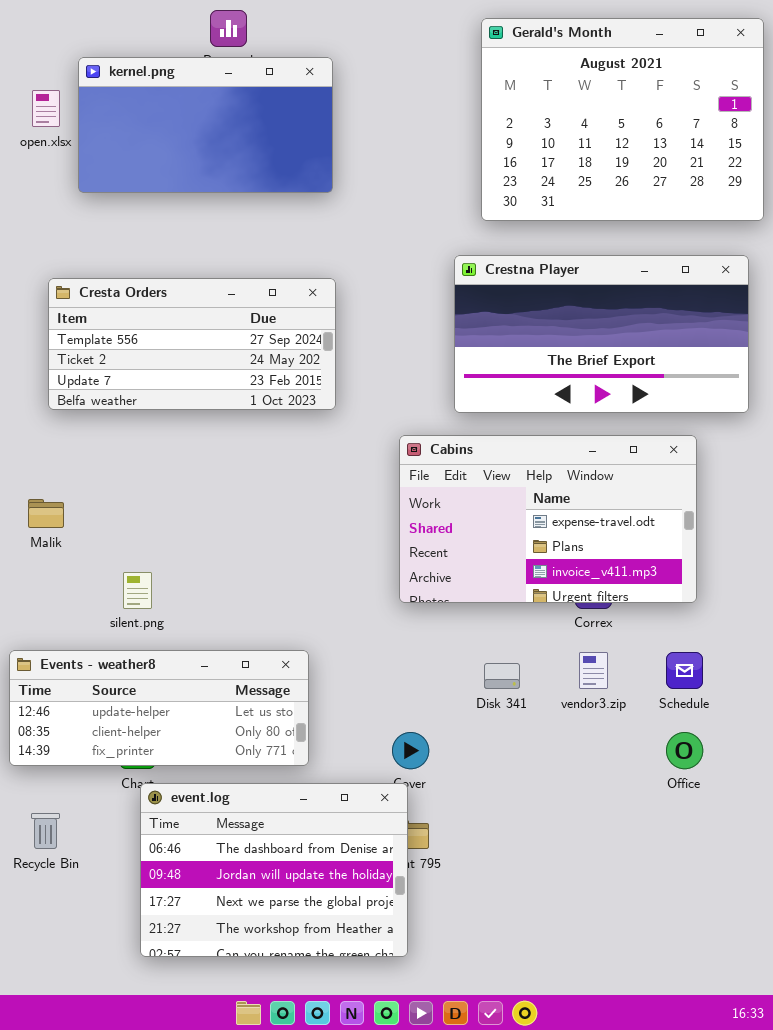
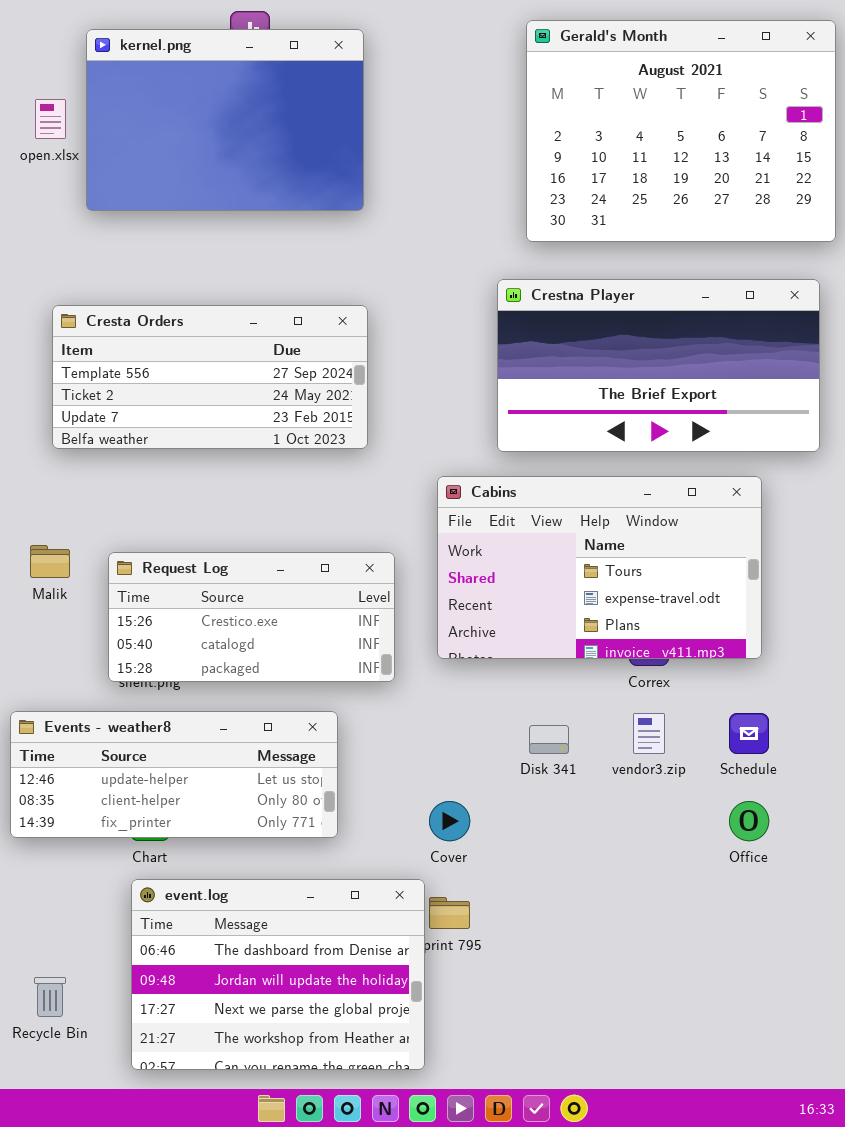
kernel.png: [78,57,333,193] -> [86,29,364,211], resized
Cabins: [399,435,697,603] -> [437,476,762,659], scrolled up 1 row
Request Log: none -> [108,552,395,682], opened
event.log: [140,783,408,957] -> [131,879,425,1070], moved
Recycle Bin: [31,813,60,849] -> [34,977,66,1017], moved

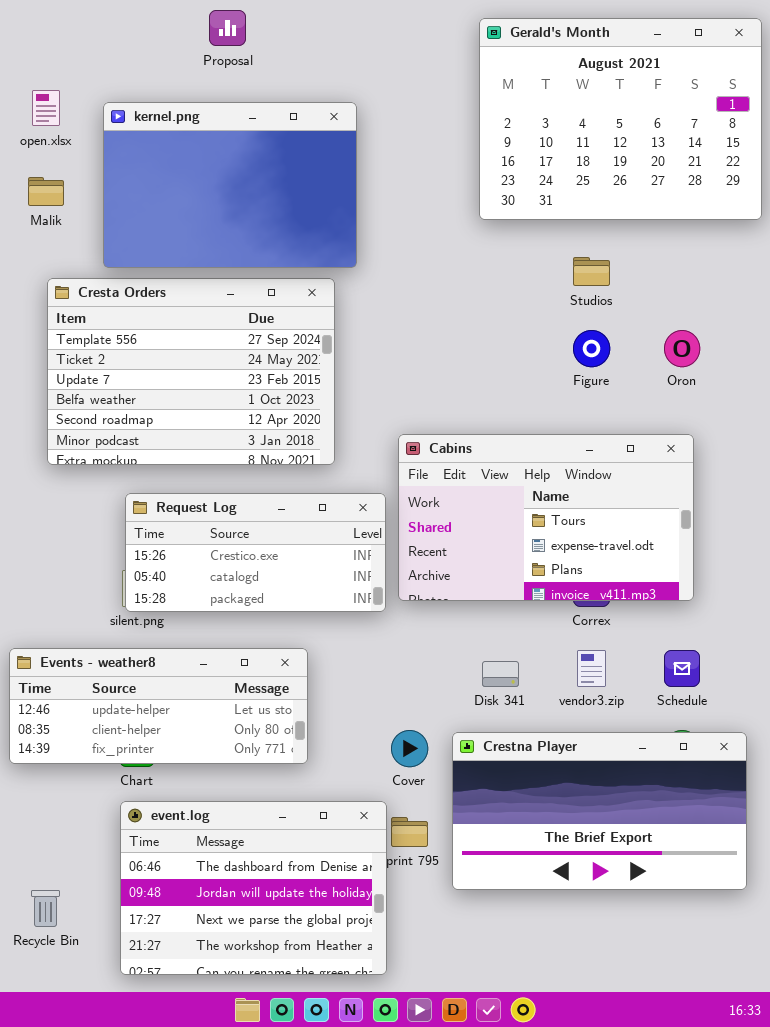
kernel.png: [86,29,364,211] -> [103,102,357,268], moved
Crestna Player: [497,279,820,452] -> [452,732,747,890], moved
Cresta Orders: [52,305,368,449] -> [47,278,335,465], resized
Malik: [30,545,70,578] -> [28,177,64,206], moved
Request Log: [108,552,395,682] -> [125,493,386,612], moved

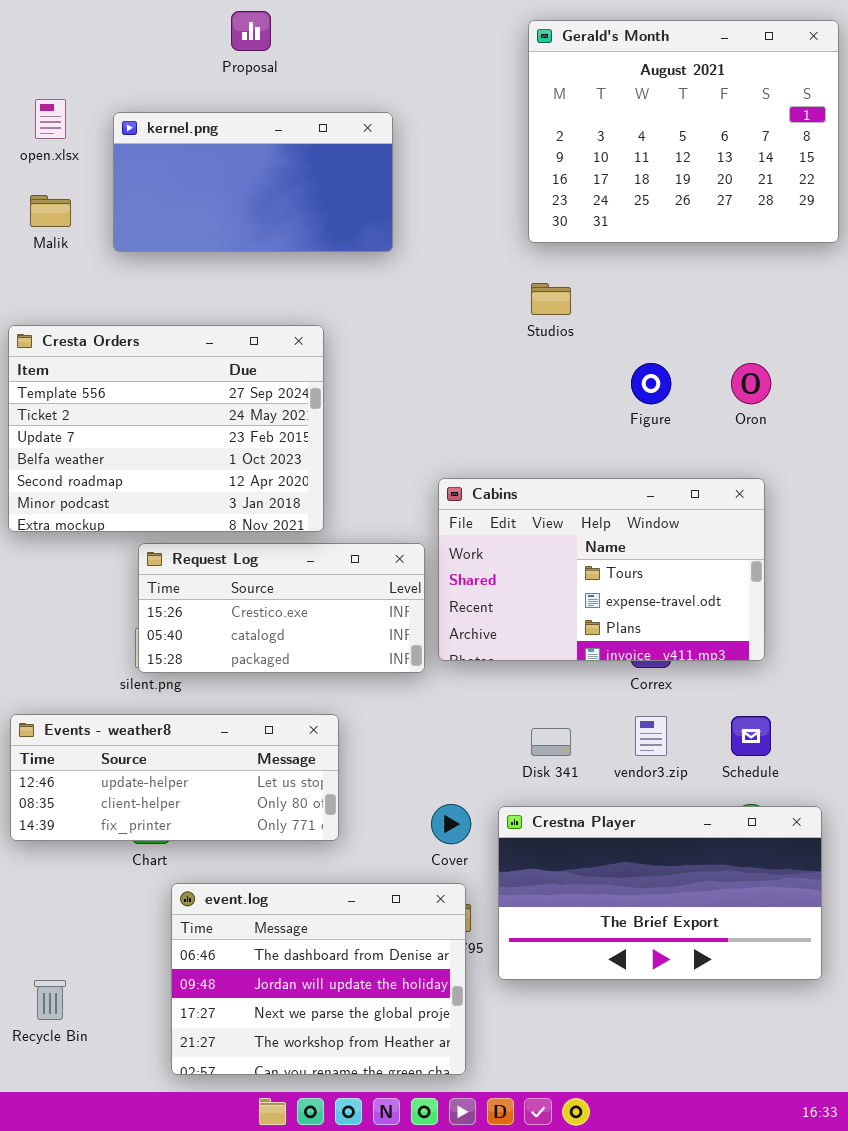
kernel.png: [103,102,357,268] -> [113,112,393,252], resized
Studios: [573,257,610,286] -> [531,283,571,315], moved
Cresta Orders: [47,278,335,465] -> [8,325,324,532], moved
event.log: [120,801,387,975] -> [171,883,466,1075], moved

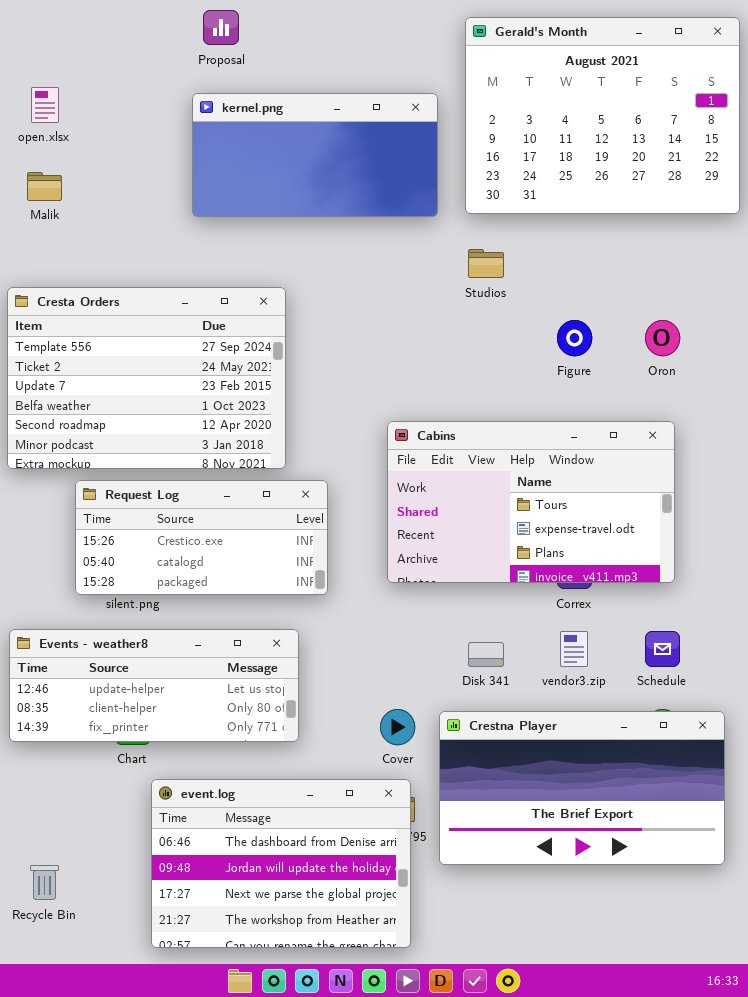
kernel.png: [113,112,393,252] -> [192,93,438,217], moved
Request Log: [138,543,425,673] -> [75,480,328,595], moved

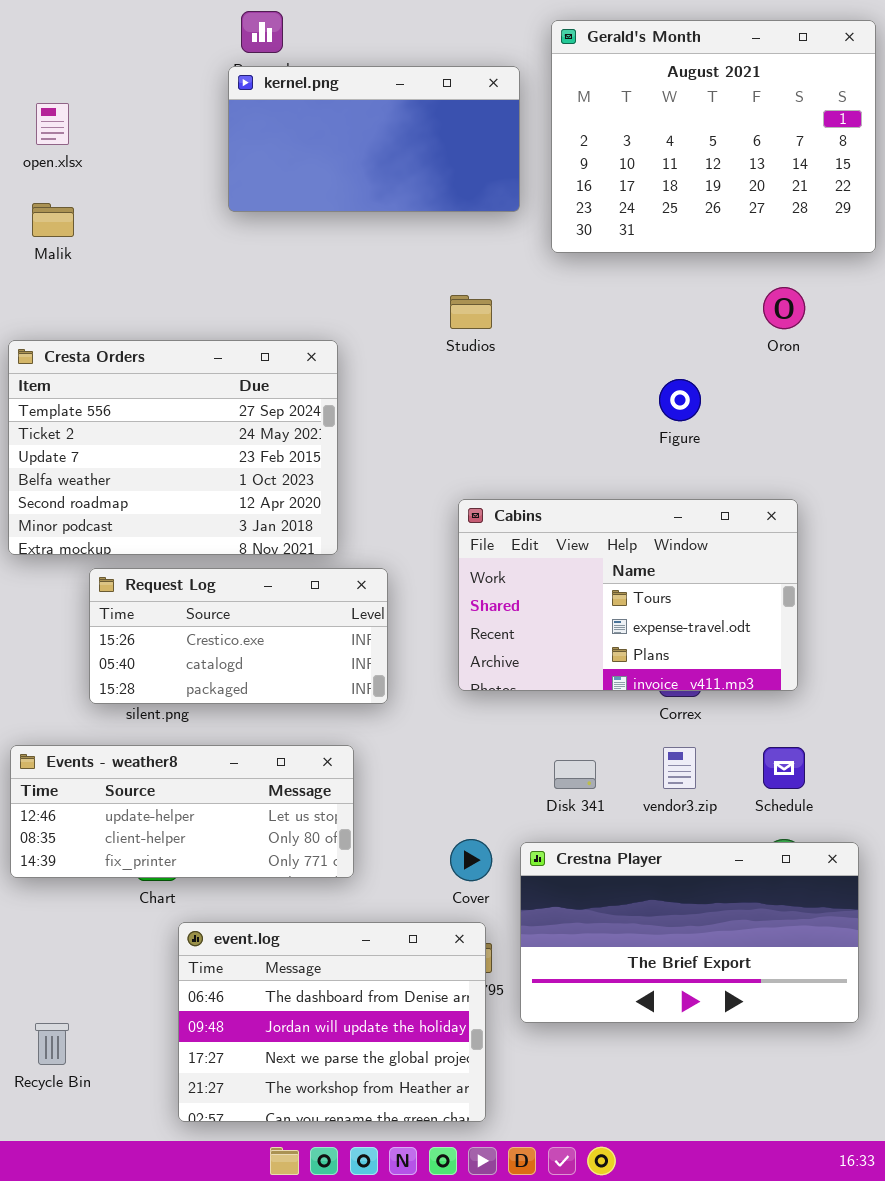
kernel.png: [192,93,438,217] -> [228,66,520,212], moved
Studios: [468,249,504,278] -> [450,295,492,329], moved
Oron: [645,320,680,356] -> [763,287,805,329], moved

